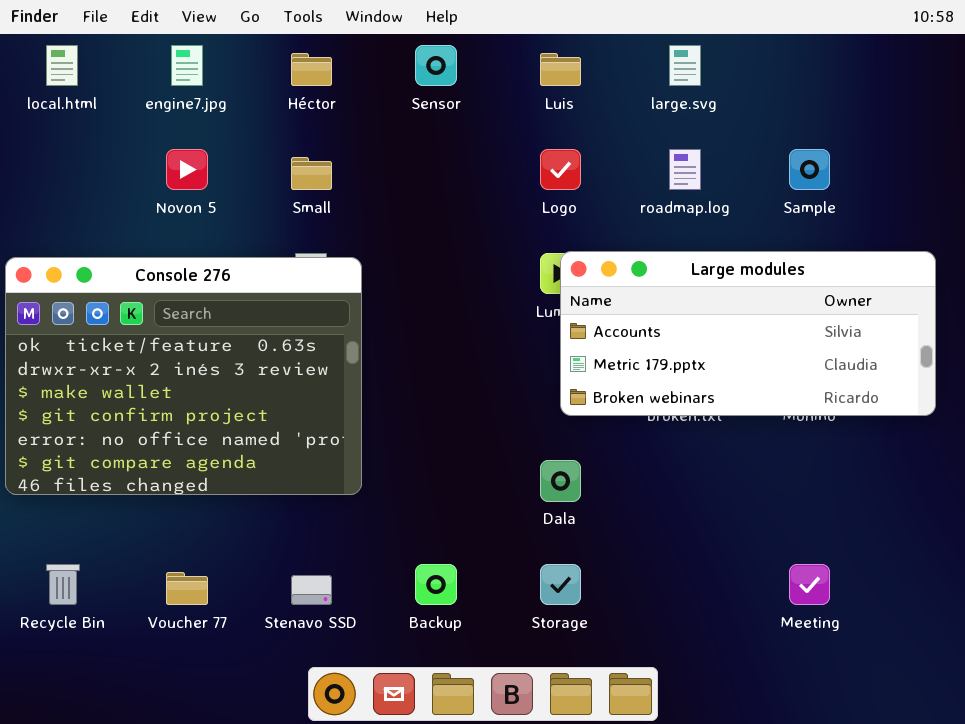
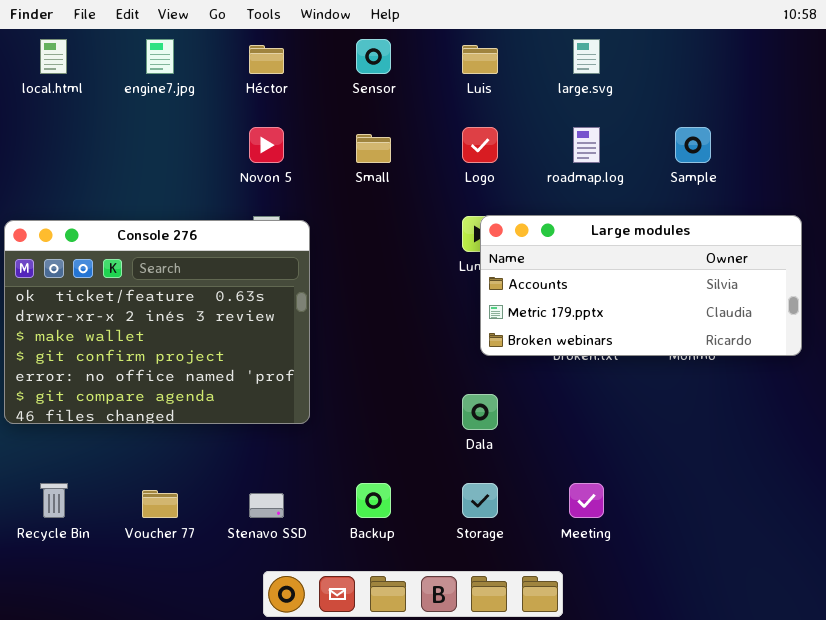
Novon 5: [166,149,208,190] -> [249,127,284,163], moved
Small: [291,157,332,190] -> [356,134,391,163], moved
Meeting: [789,564,830,605] -> [569,483,604,518], moved

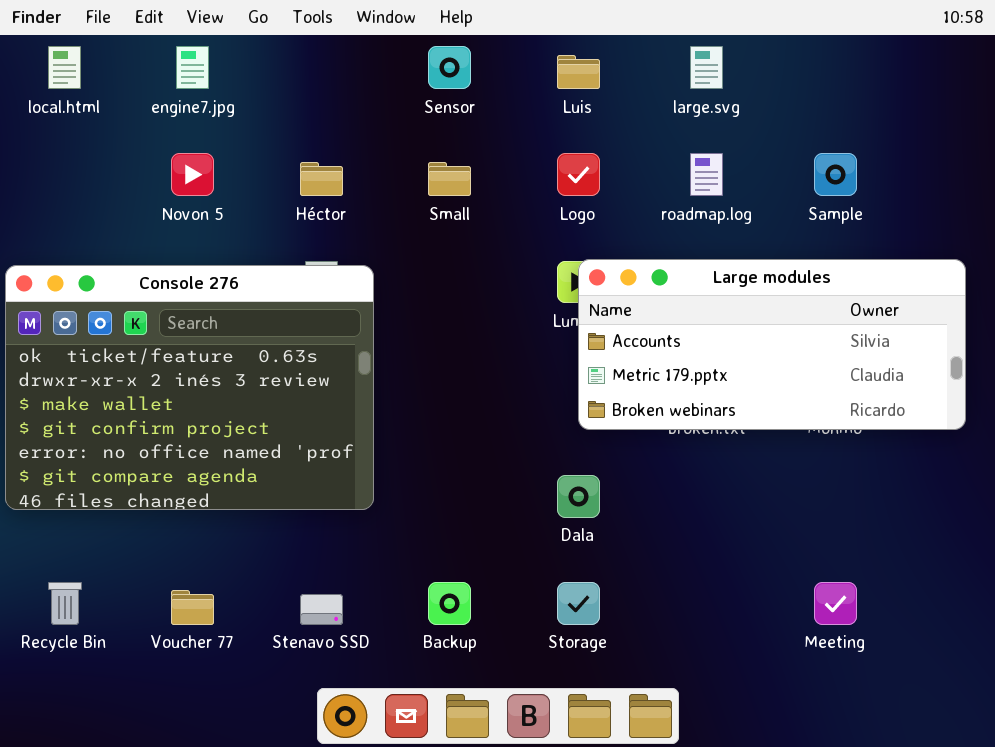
Héctor: [249,45,284,74] -> [300,162,343,196], moved
Novon 5: [249,127,284,163] -> [171,153,214,196], moved
Meeting: [569,483,604,518] -> [814,582,857,625], moved

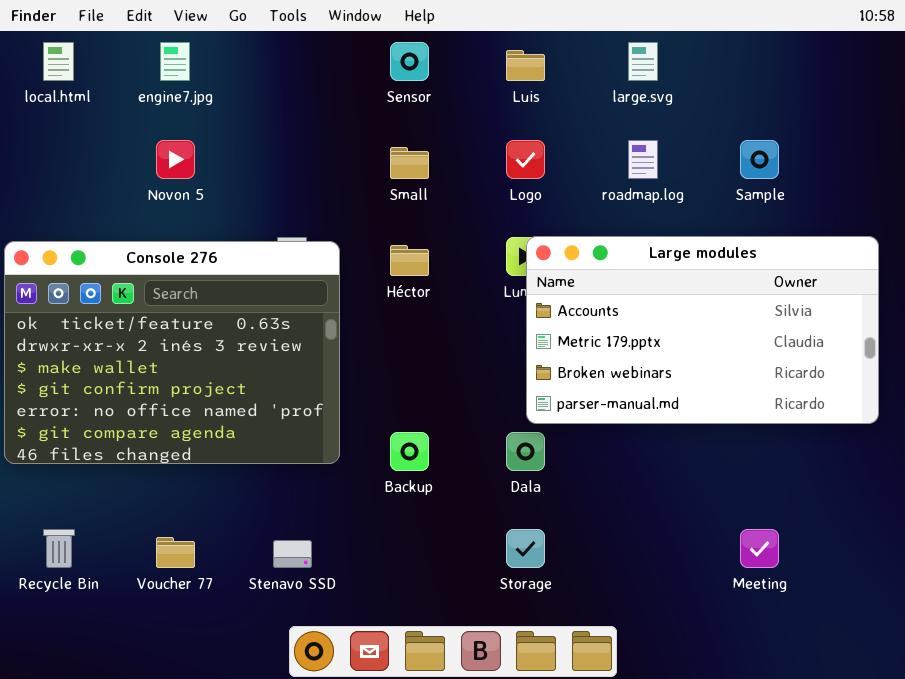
Héctor: [300,162,343,196] -> [390,245,429,276], moved
Large modules: [578,259,966,430] -> [526,236,879,424], resized
Backup: [428,582,471,625] -> [390,432,429,471], moved

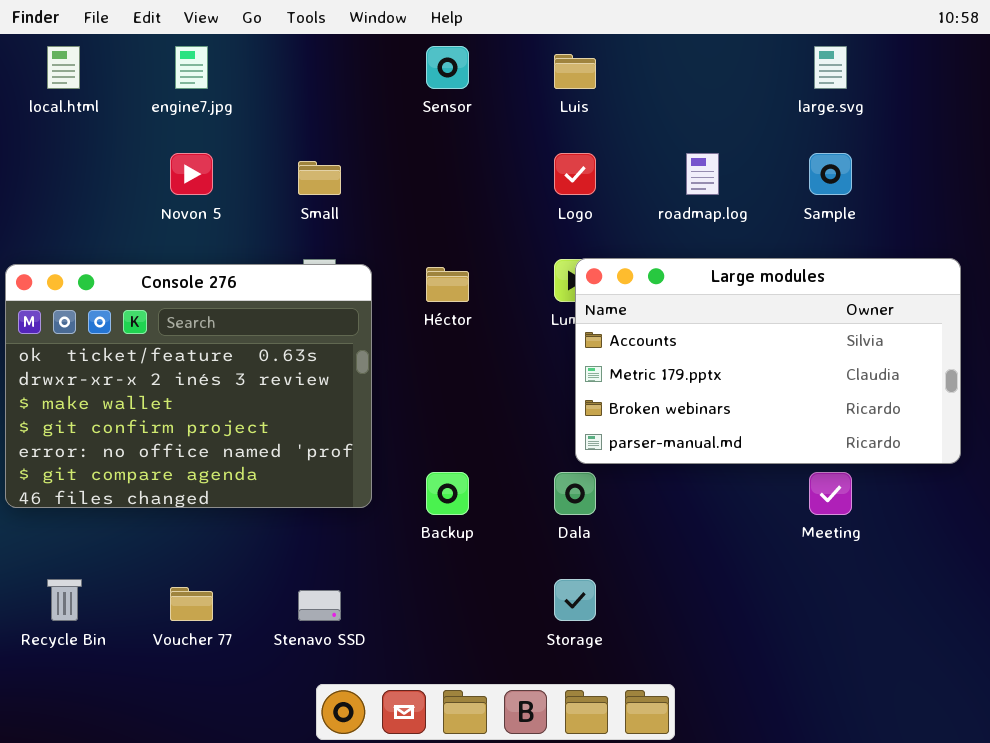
large.svg: [628,42,658,81] -> [814,46,847,89], moved
Small: [390,147,429,179] -> [298,161,341,195], moved
Meeting: [740,529,779,568] -> [809,472,852,515], moved

